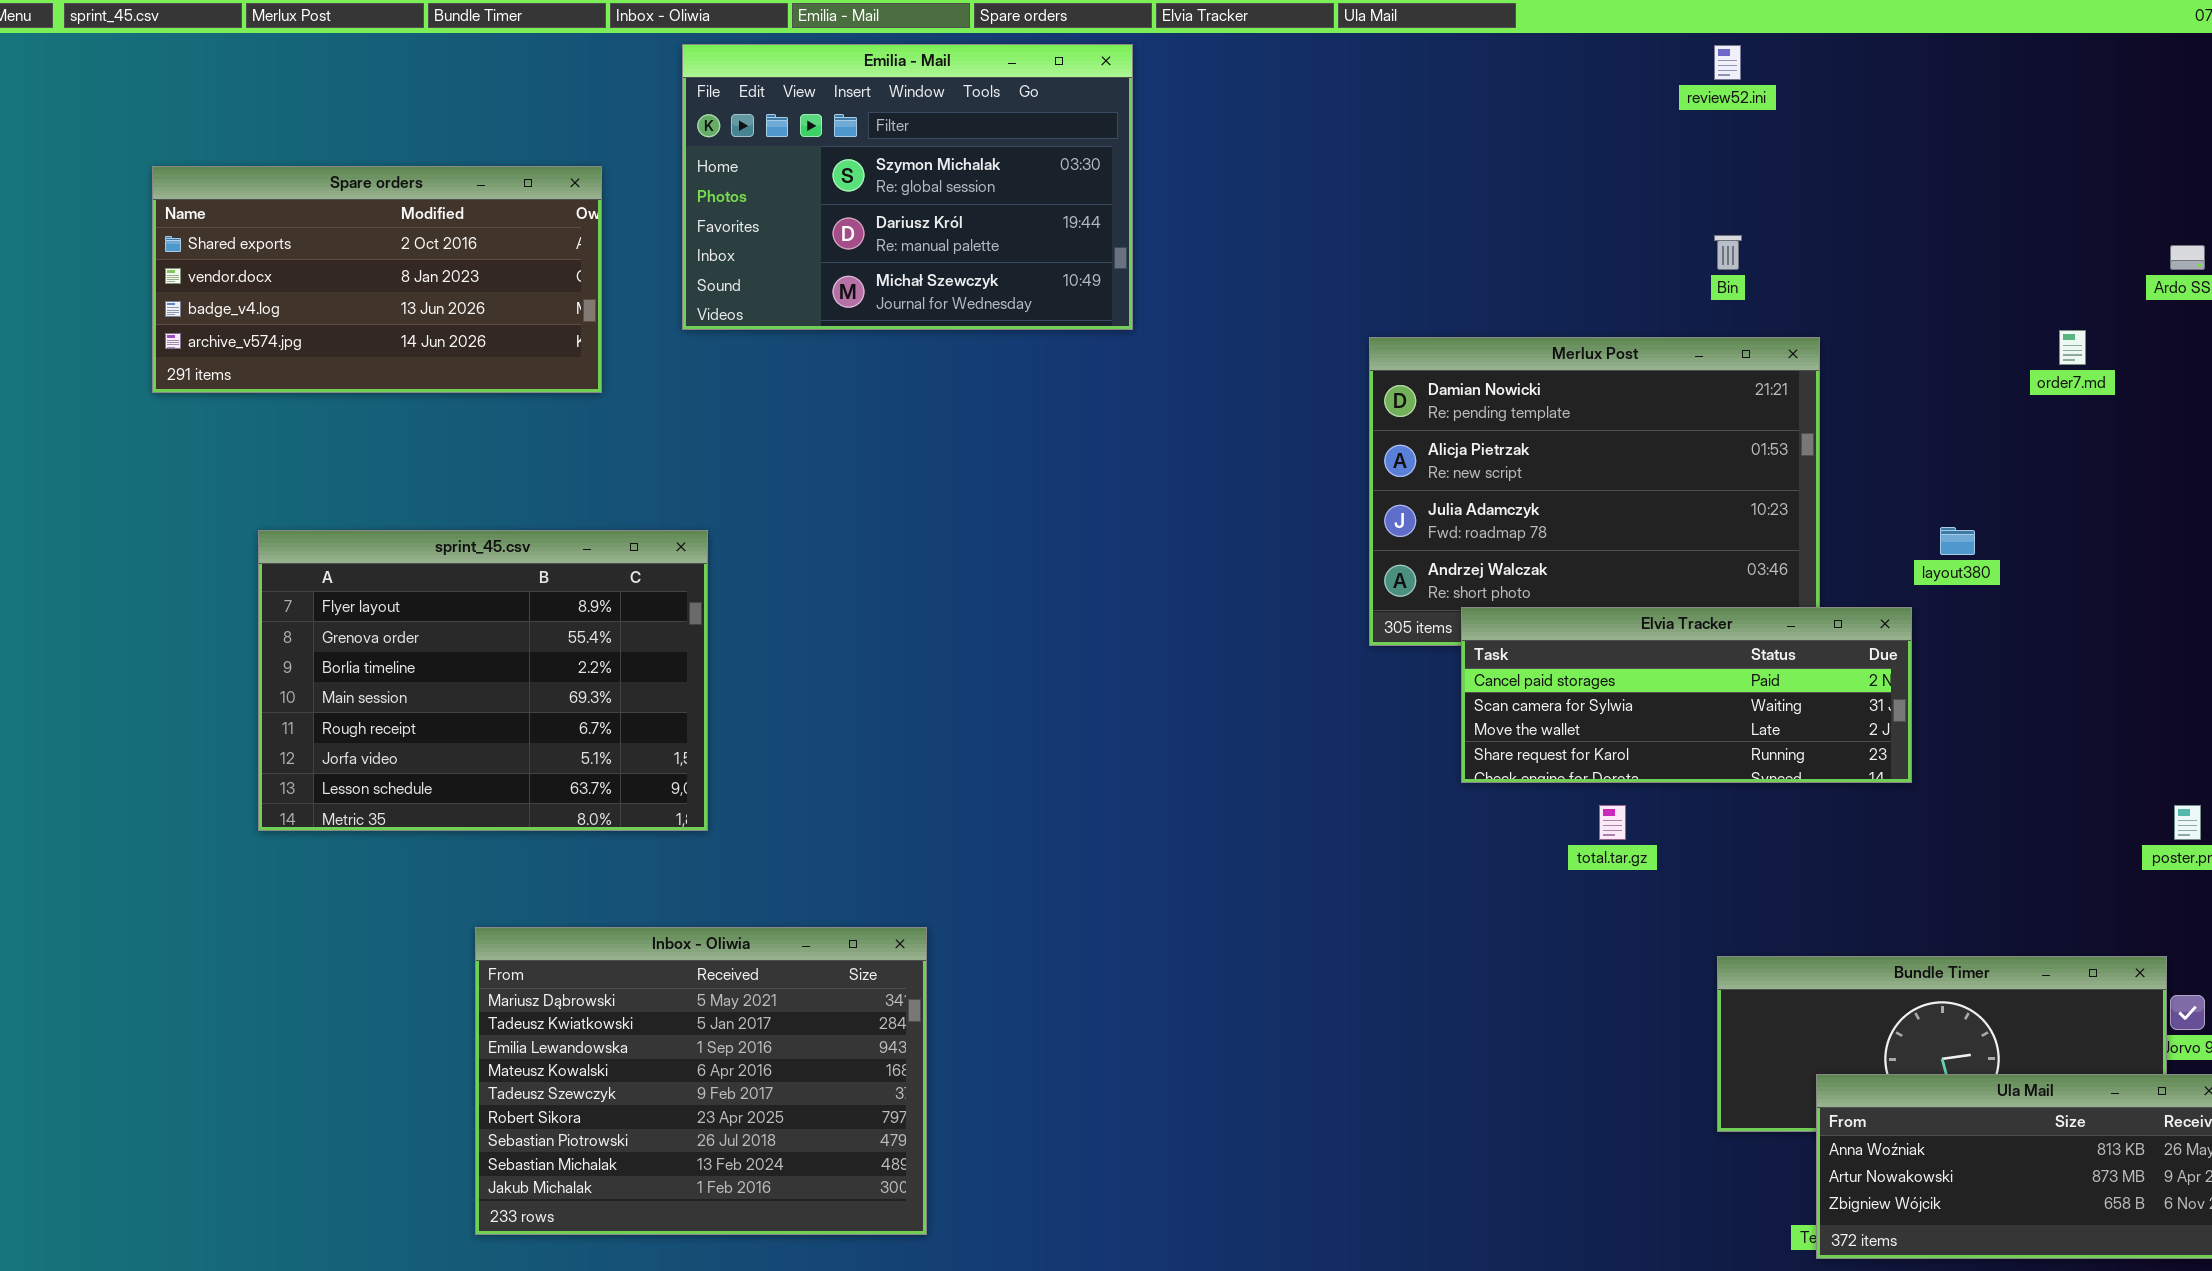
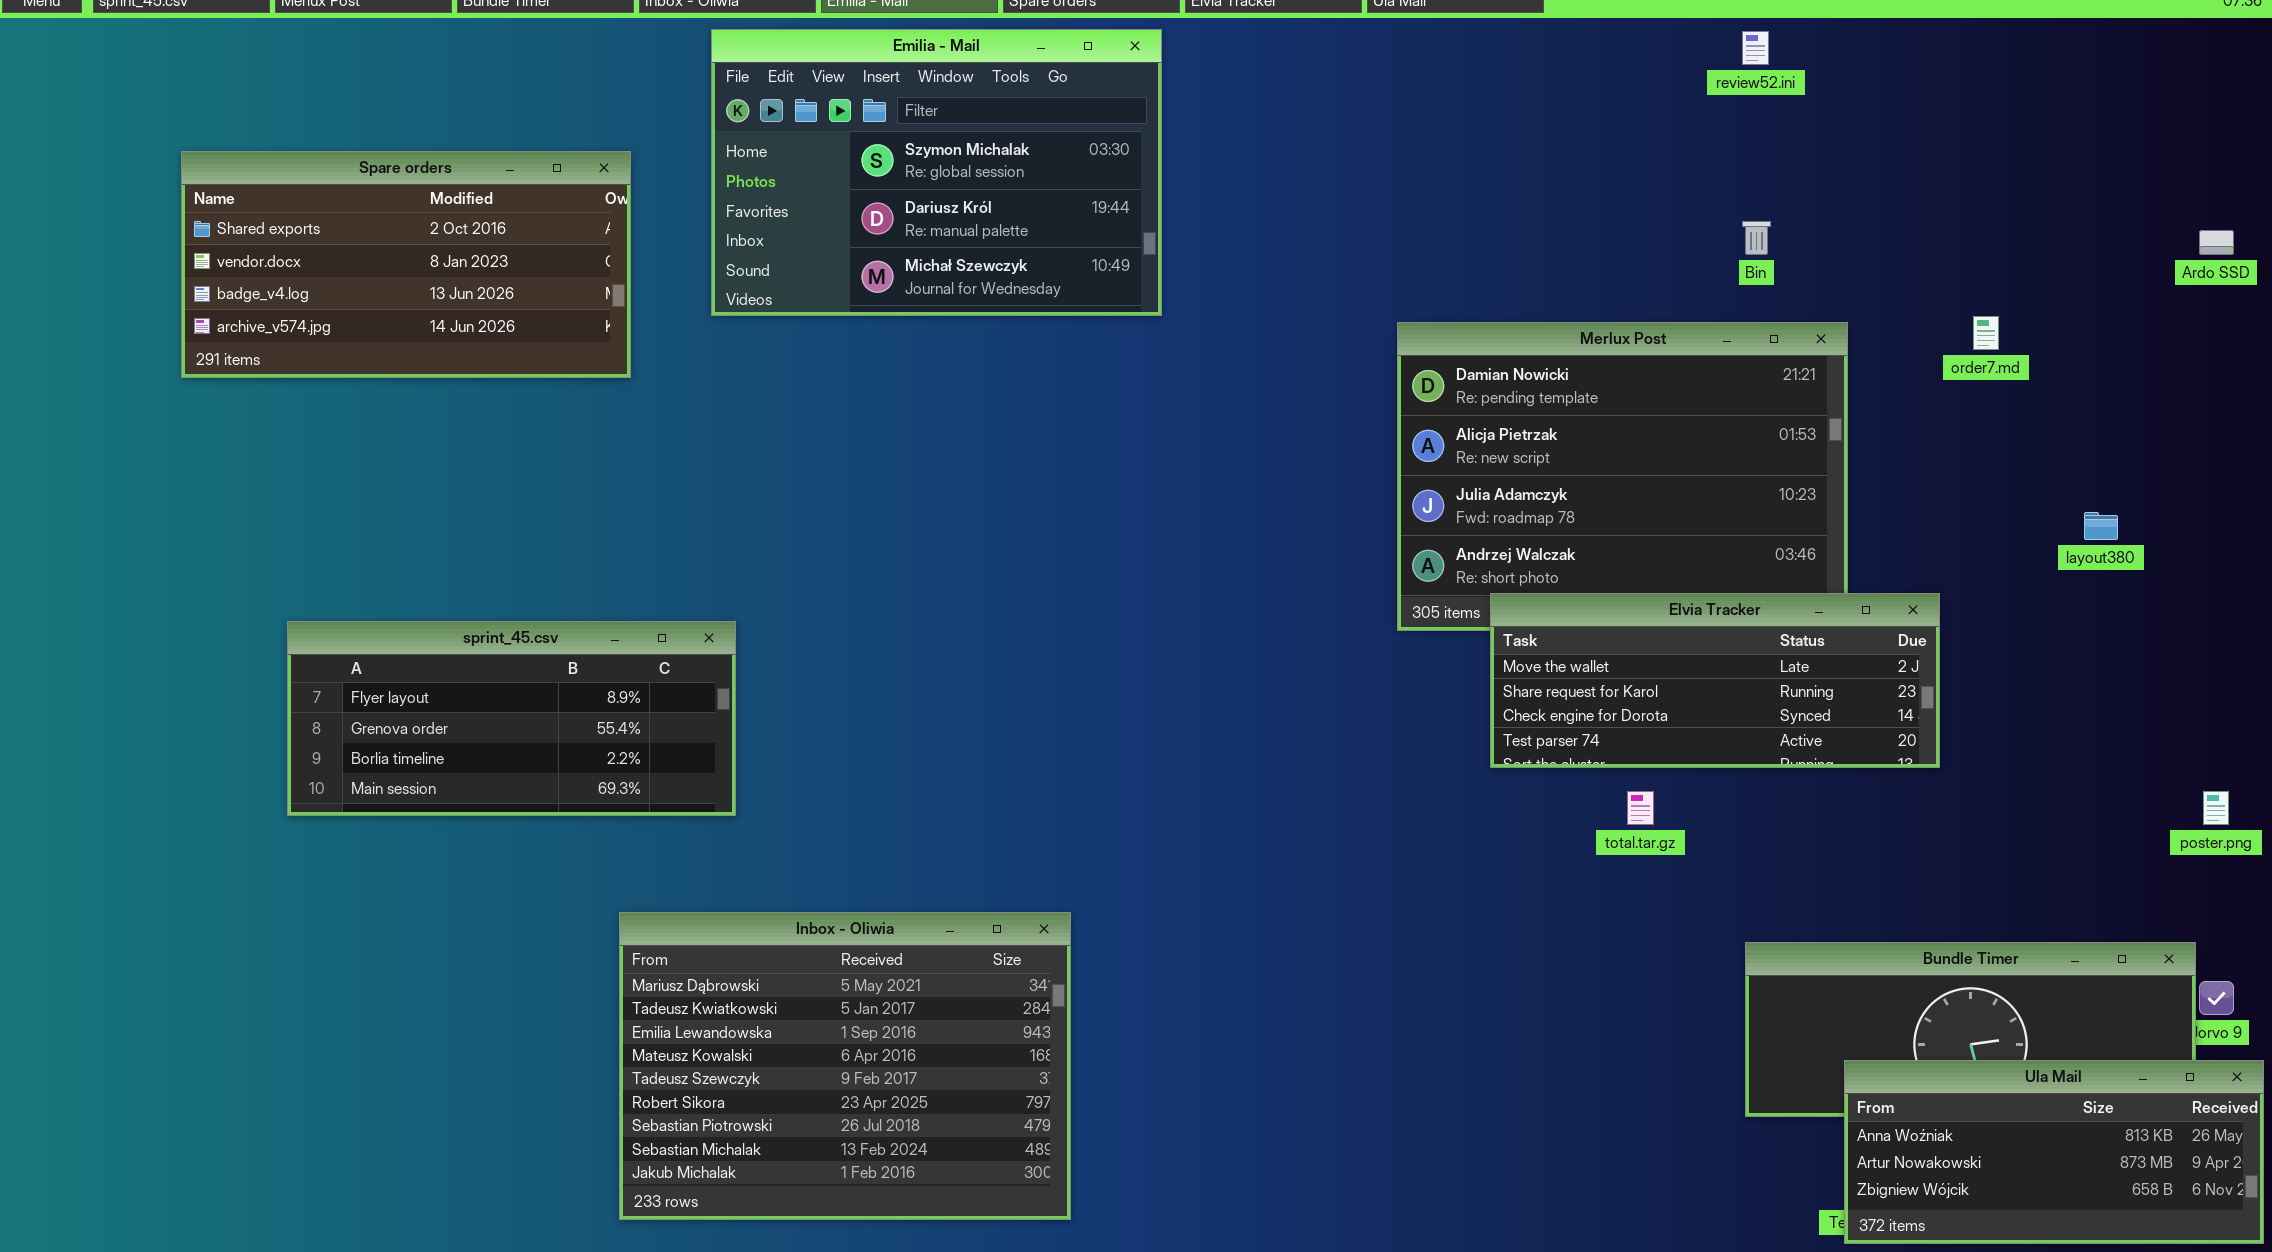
order7.md: [2059,330,2086,365] -> [1973,316,1999,350], moved
layout380: [1940,527,1975,555] -> [2084,512,2118,540], moved
sprint_45.csv: [258,530,708,831] -> [287,621,736,816], resized
Elvia Tracker: [1461,607,1912,783] -> [1490,593,1940,768], scrolled down 2 rows
Inbox - Oliwia: [475,927,927,1235] -> [619,912,1071,1220], moved

